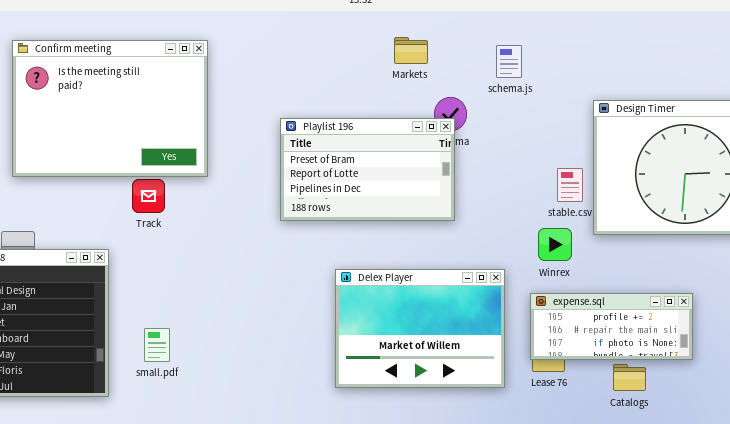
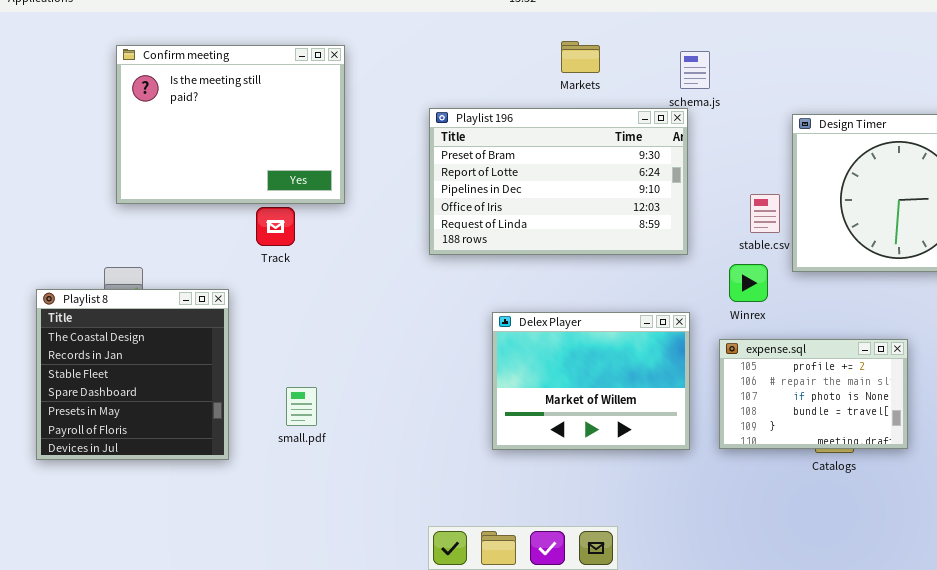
Playlist 196: [280,118,455,221] -> [429,108,688,255], resized
expense.sql: [530,293,693,360] -> [719,339,908,449], resized
small.pdf: [144,328,170,362] -> [286,387,317,426], moved

